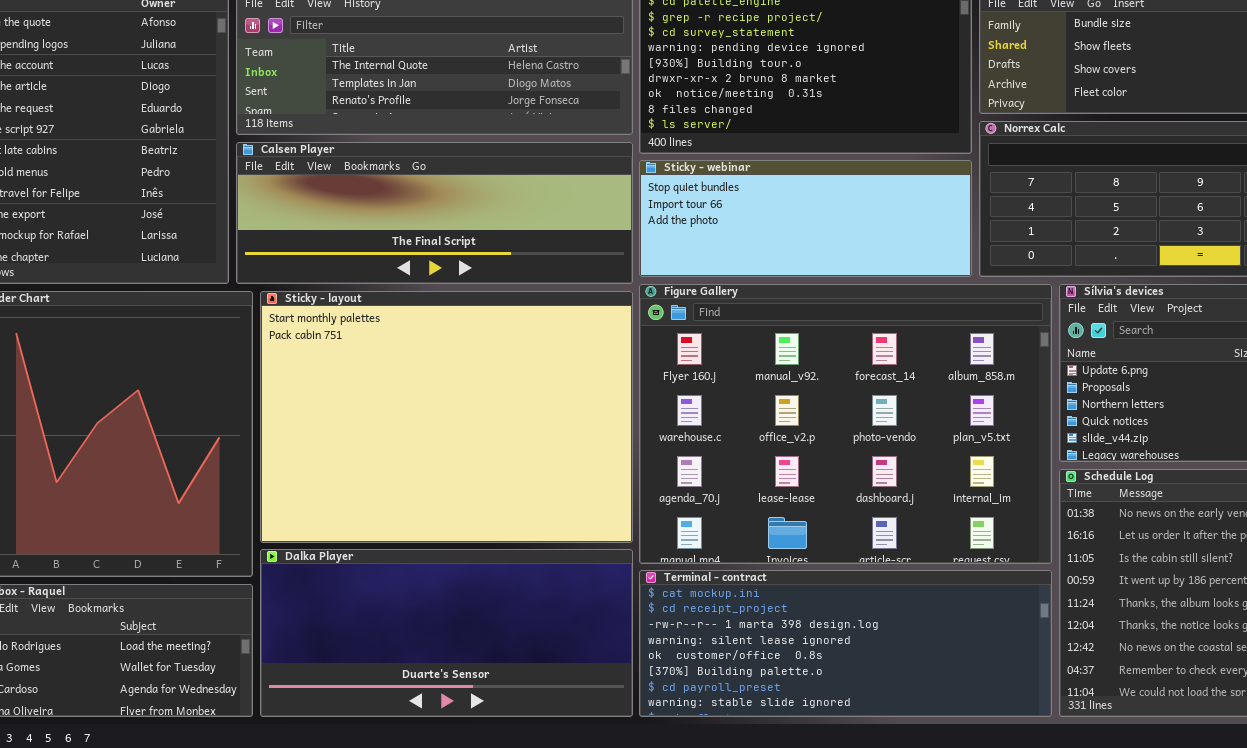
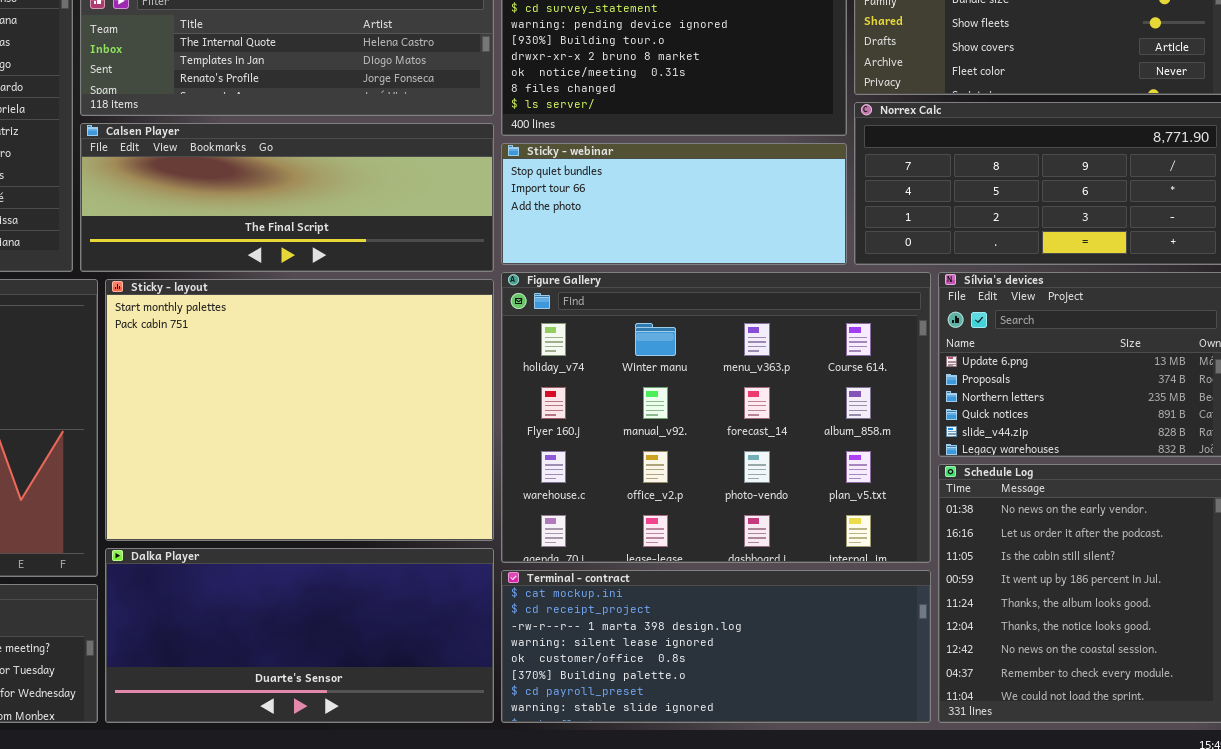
Figure Gallery: [639,284,1052,564] -> [501,272,931,563], scrolled up 1 row

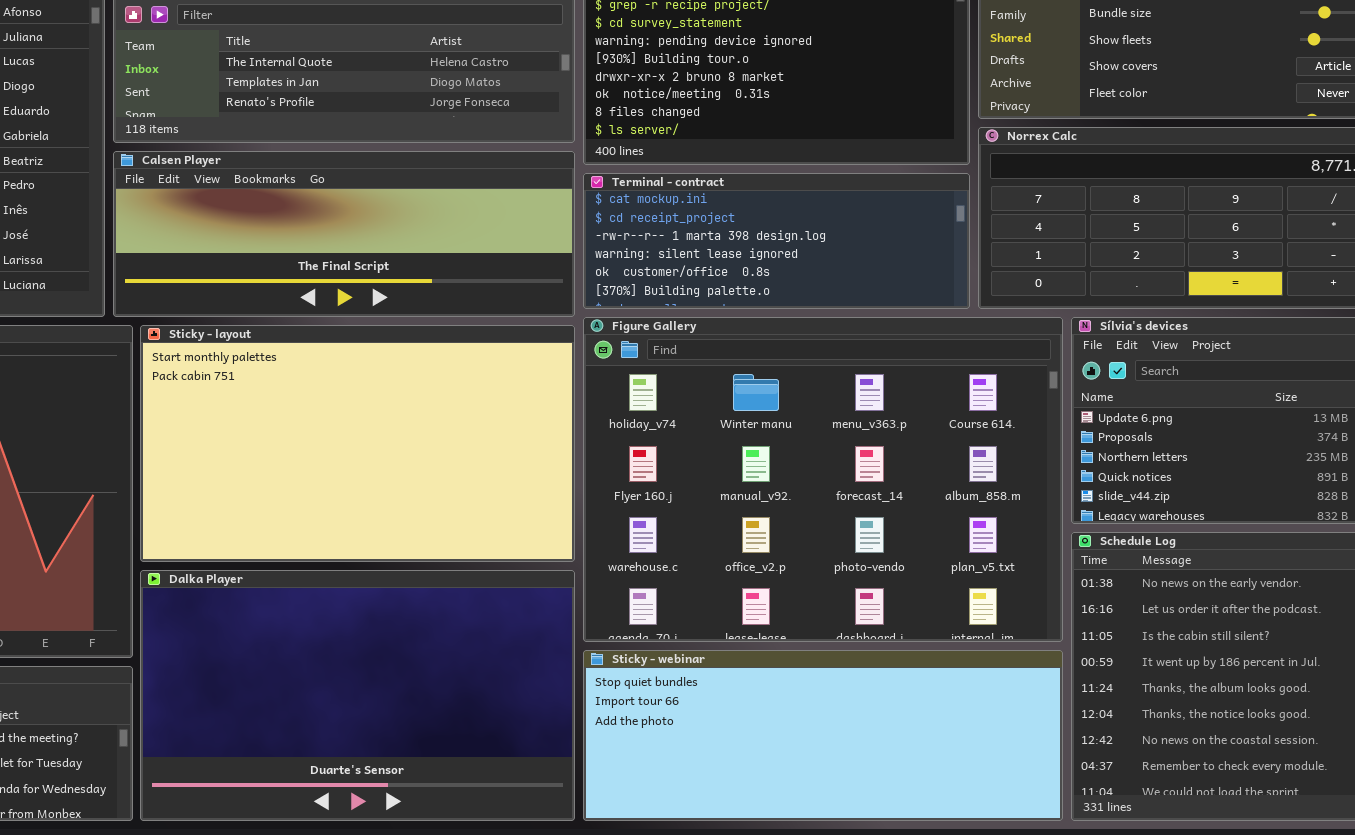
Sticky - webinar: [501,143,847,265] -> [583,650,1063,821], moved, resized
Sticky - layout: [105,279,494,541] -> [140,325,575,562], resized
Dalka Player: [105,548,494,723] -> [140,570,575,821], resized
Terminal - contract: [501,570,931,723] -> [583,173,970,309], moved, resized

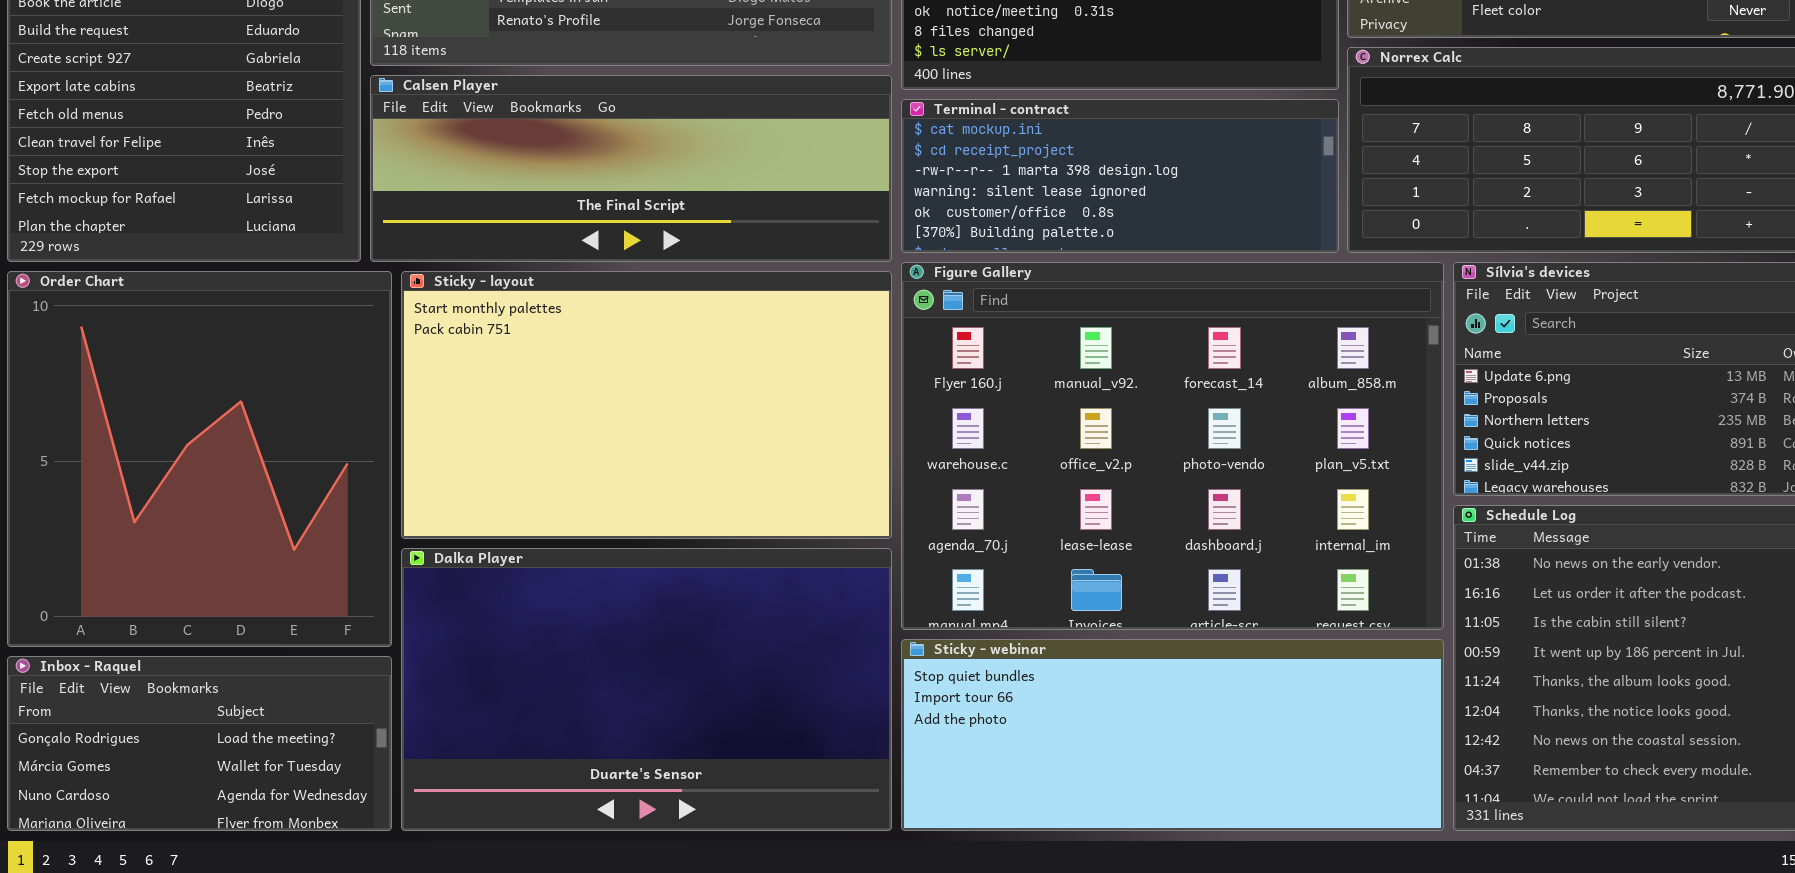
Figure Gallery: [583,317,1063,642] -> [901,262,1444,630], scrolled down 1 row

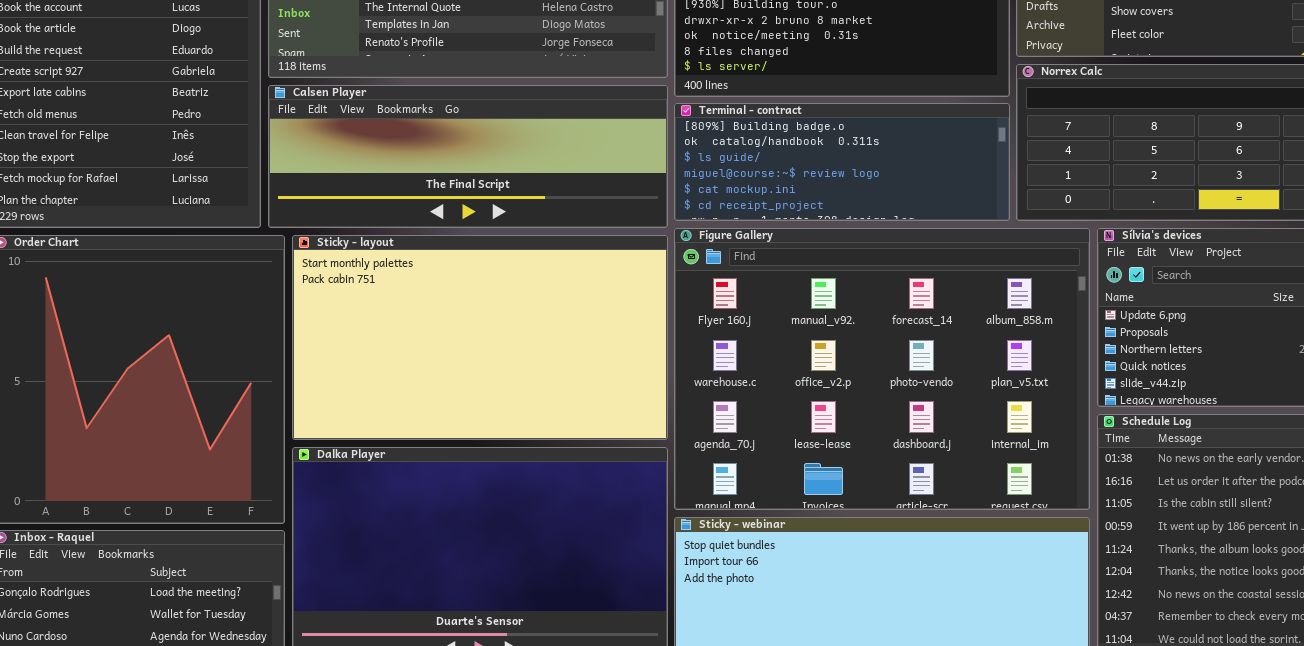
Terminal - contract: [901,99,1339,253] -> [674,103,1010,221], scrolled up 4 rows

